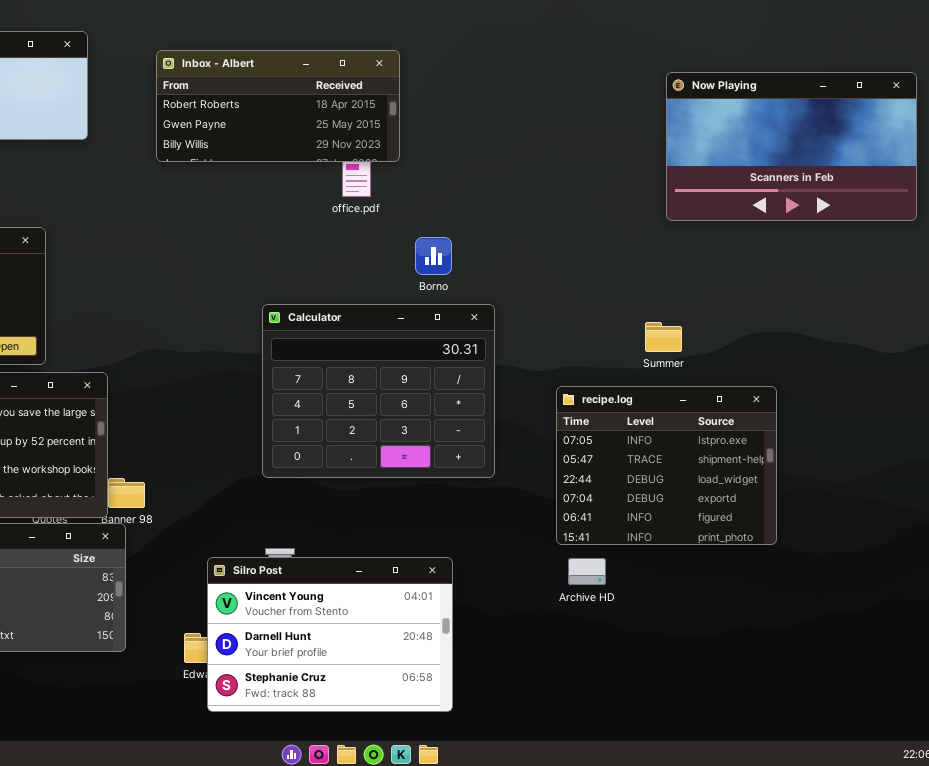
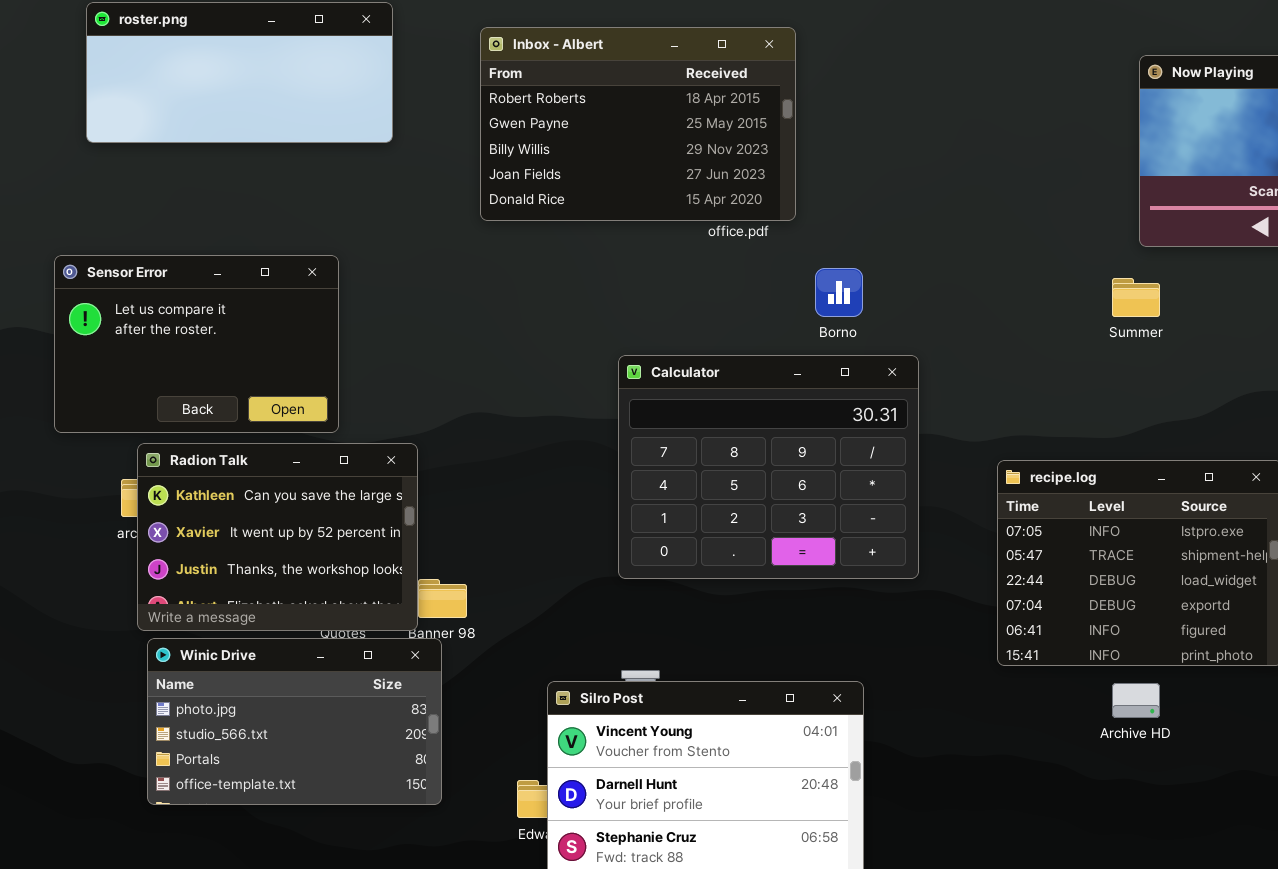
Inbox - Albert: [156,50,400,162] -> [480,27,796,221], resized
Summer: [645,322,682,352] -> [1112,278,1160,317], moved
Archive HD: [568,558,606,585] -> [1112,683,1160,718], moved

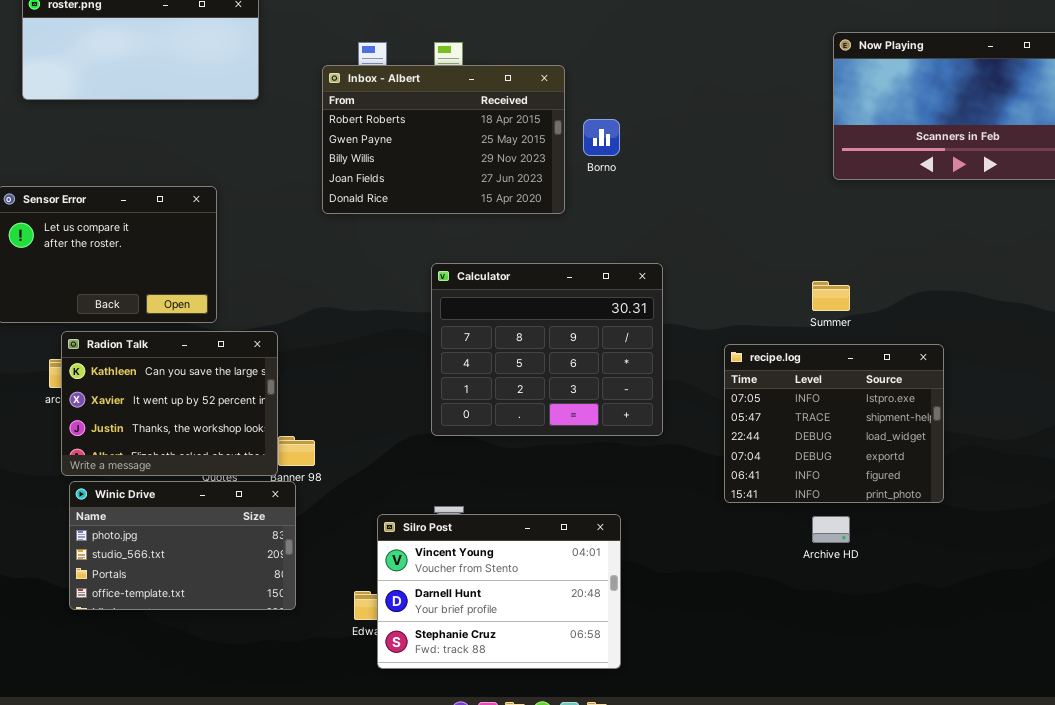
Inbox - Albert: [480,27,796,221] -> [322,65,565,214], moved
Borno: [815,268,863,317] -> [583,119,620,156], moved
Summer: [1112,278,1160,317] -> [812,281,850,311], moved

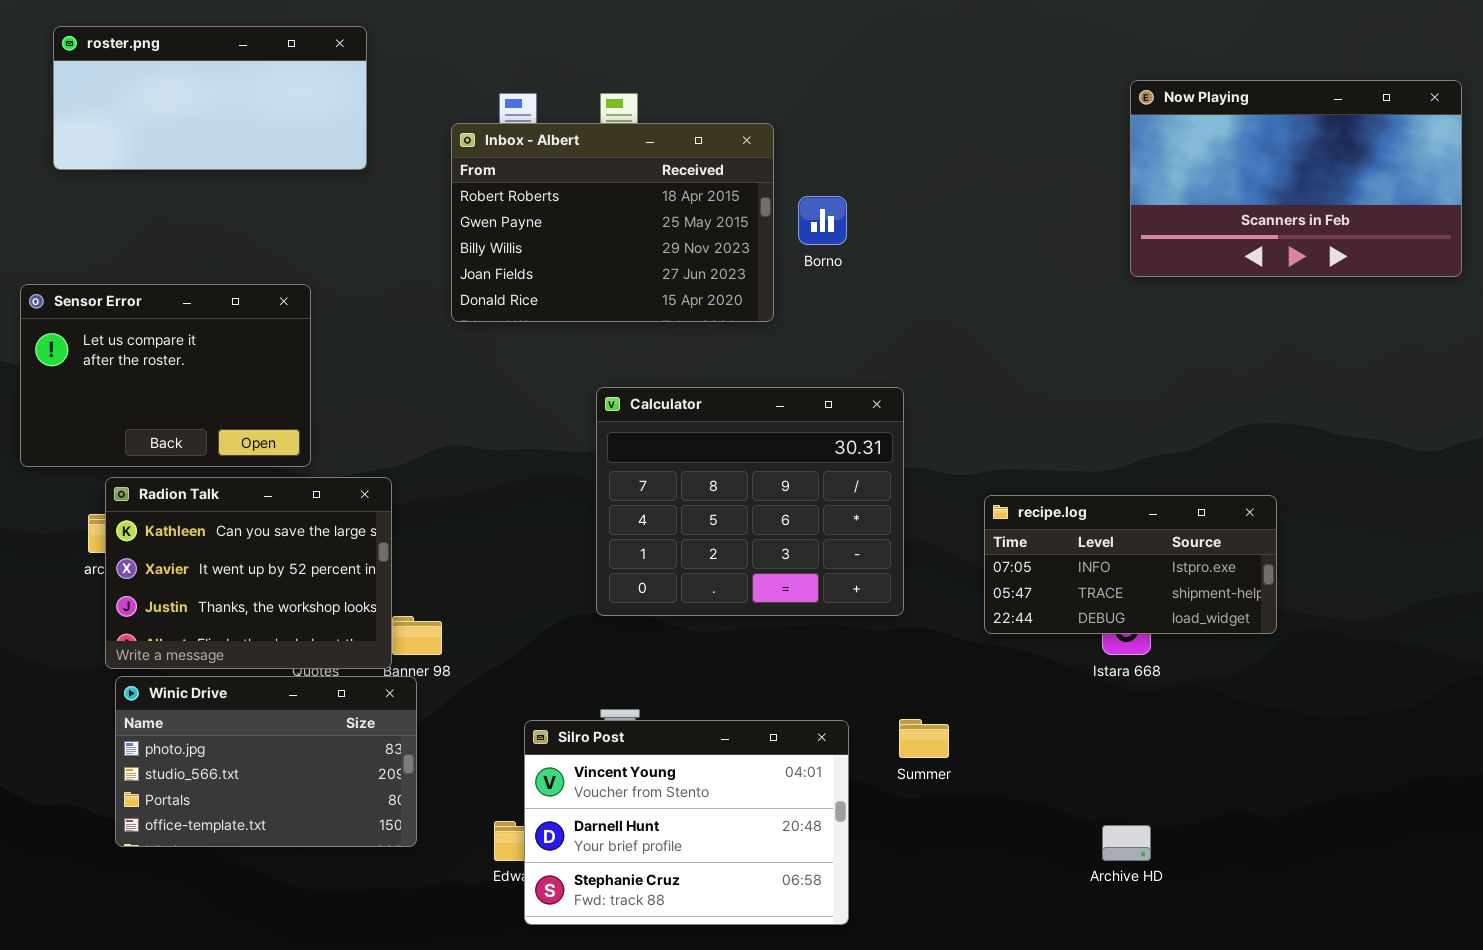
Summer: [812,281,850,311] -> [899,719,949,758], moved
recipe.log: [724,344,944,503] -> [984,495,1277,634], resized
Archive HD: [812,516,850,543] -> [1102,825,1151,861], moved

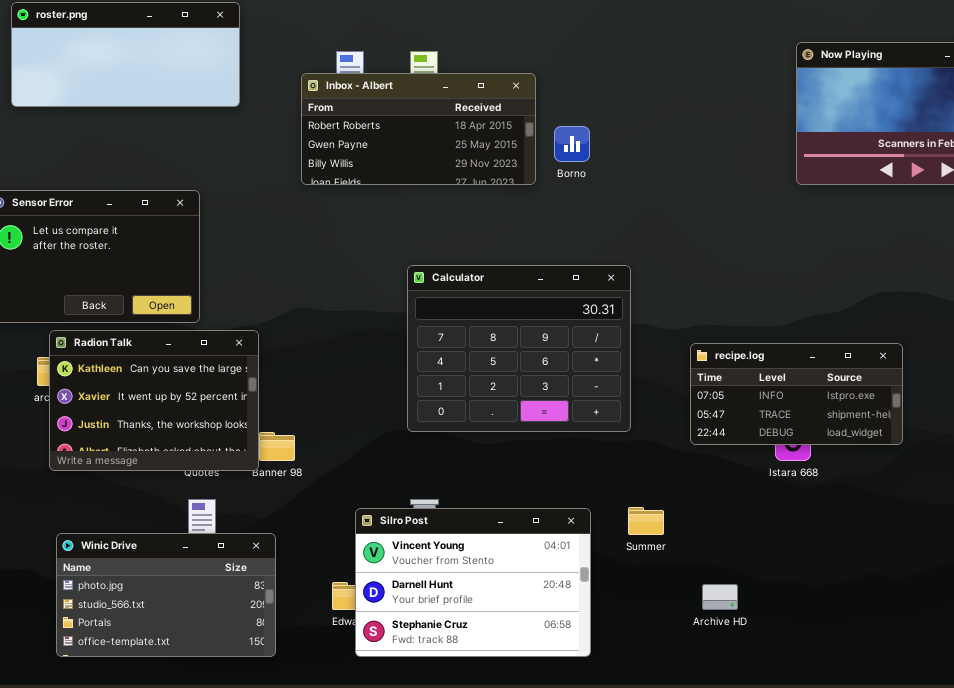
Inbox - Albert: [451,123,774,322] -> [301,73,536,185], resized
Winic Drive: [115,676,417,847] -> [56,533,276,657], moved
Archive HD: [1102,825,1151,861] -> [702,584,738,610], moved

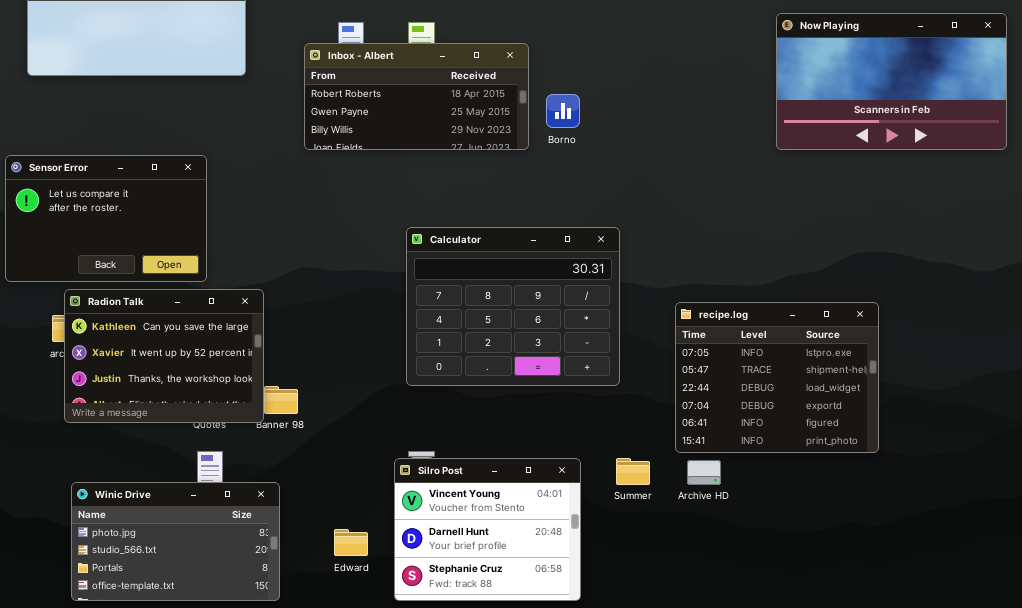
recipe.log: [690,343,903,445] -> [675,302,879,453], resized
Silro Post: [355,508,591,657] -> [394,458,581,601], resized
Archive HD: [702,584,738,610] -> [687,460,721,485], moved

